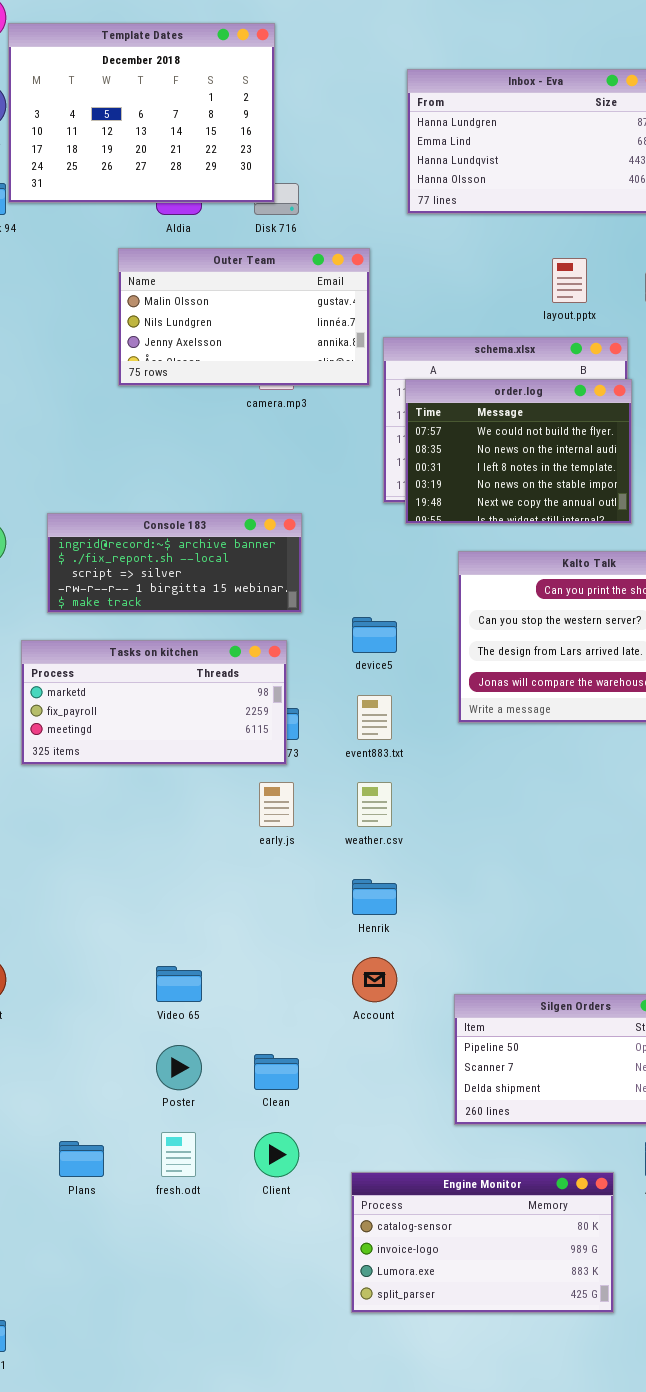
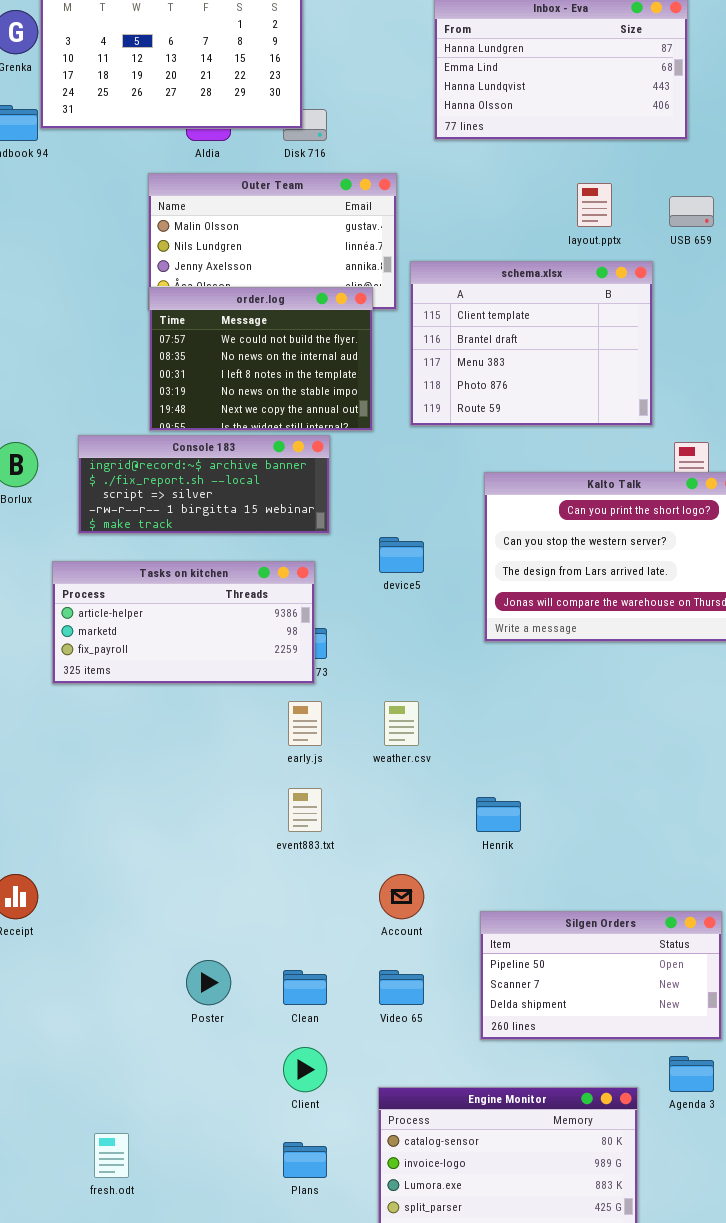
order.log: [405,379,632,524] -> [149,287,373,431], moved
Tasks on kitchen: [21,640,287,765] -> [52,561,315,684], scrolled up 1 row
event883.txt: [357,695,392,740] -> [288,788,322,832], moved
Henrik: [352,879,397,915] -> [476,797,521,832], moved
Video 65: [156,966,202,1002] -> [379,970,424,1005], moved
fresh.odt: [161,1132,196,1177] -> [94,1133,129,1178], moved
Plans: [59,1141,104,1177] -> [283,1142,327,1178], moved

